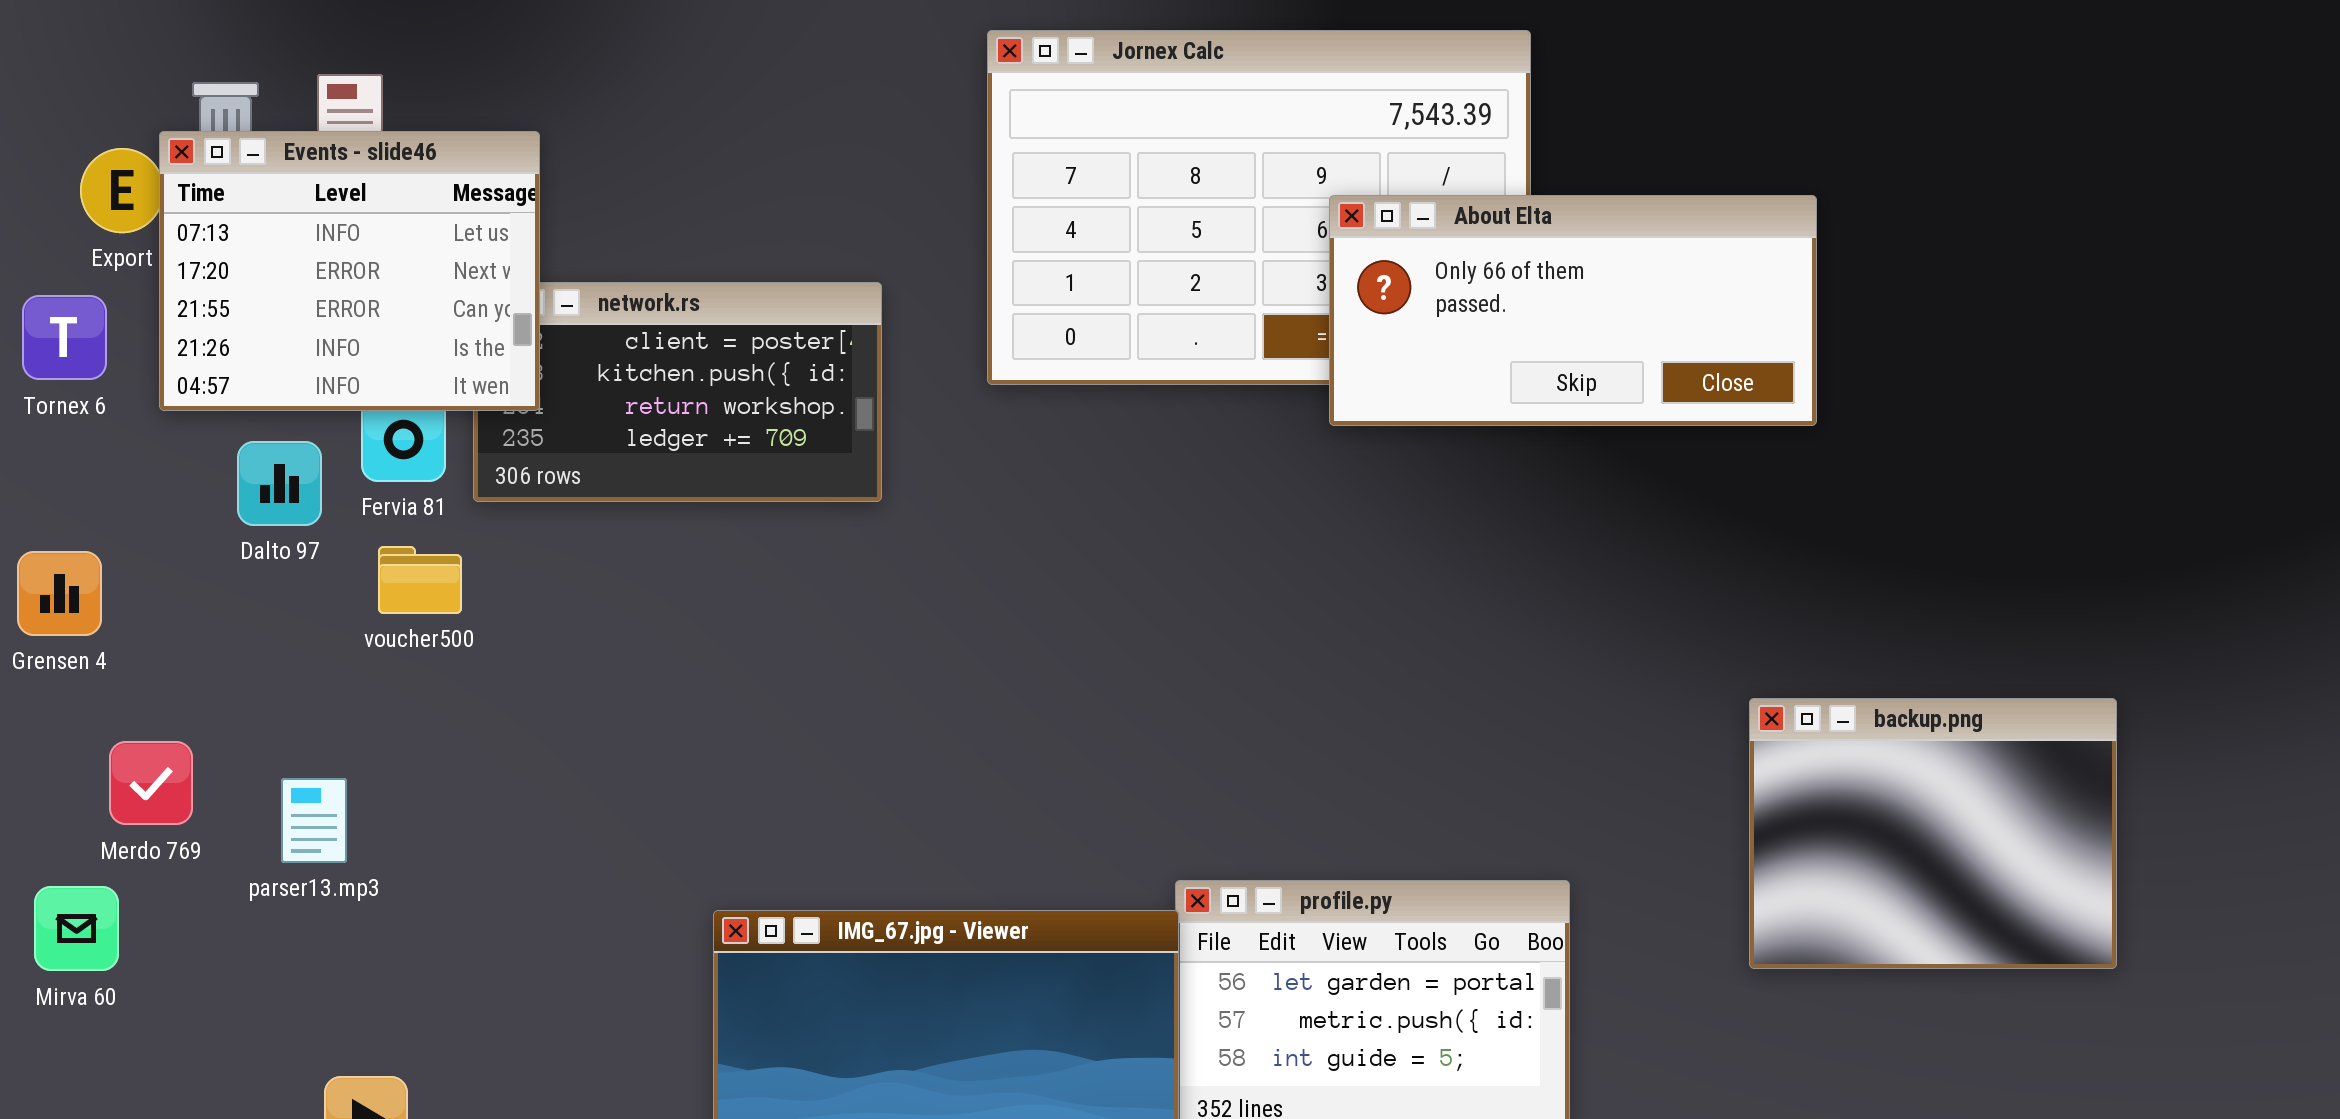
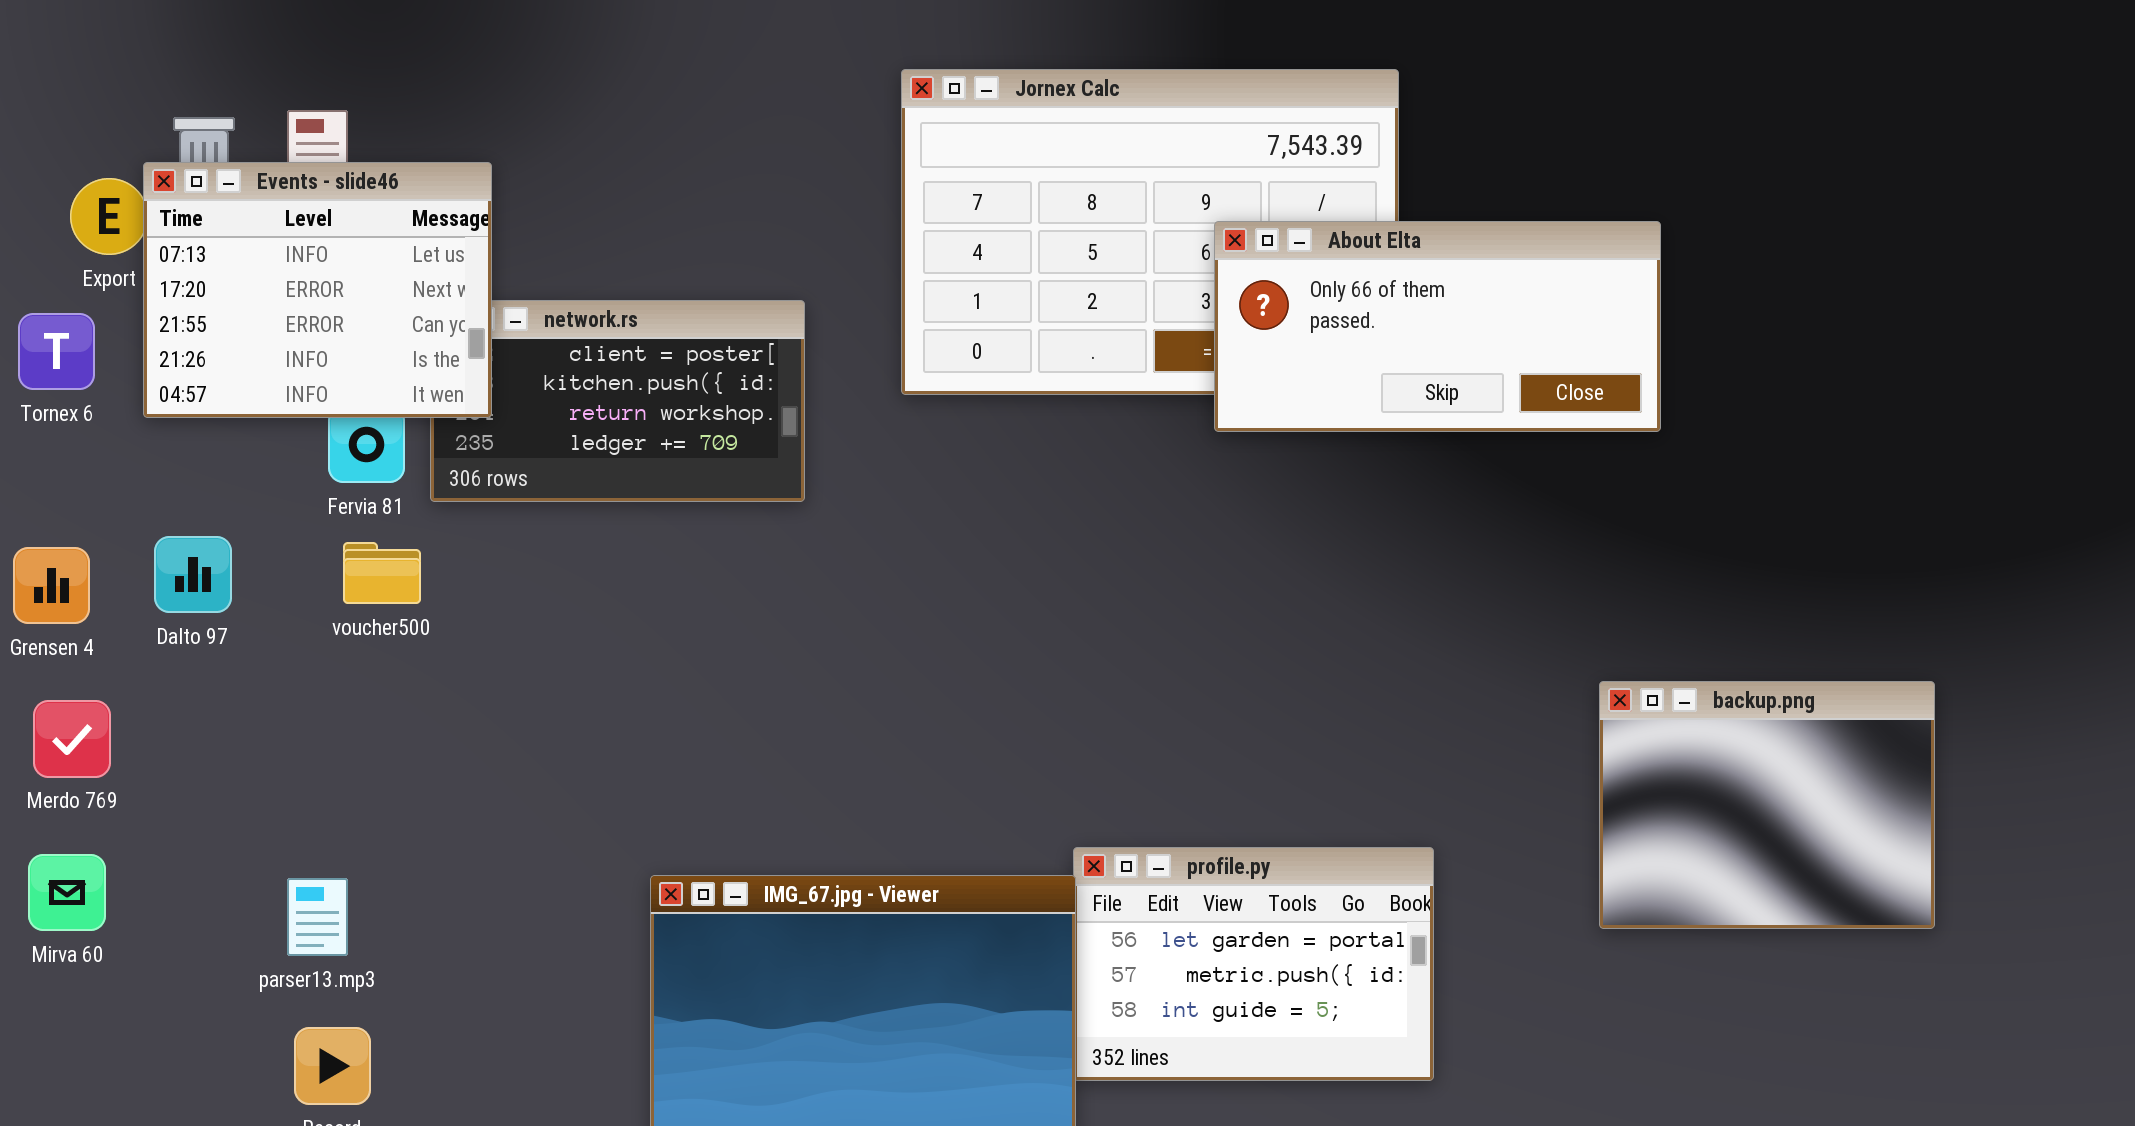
Dalto 97: [237,441,322,526] -> [154,536,232,613], moved
Merdo 769: [109,741,193,825] -> [33,700,111,778], moved
parser13.mp3: [281,778,347,863] -> [287,878,348,956], moved

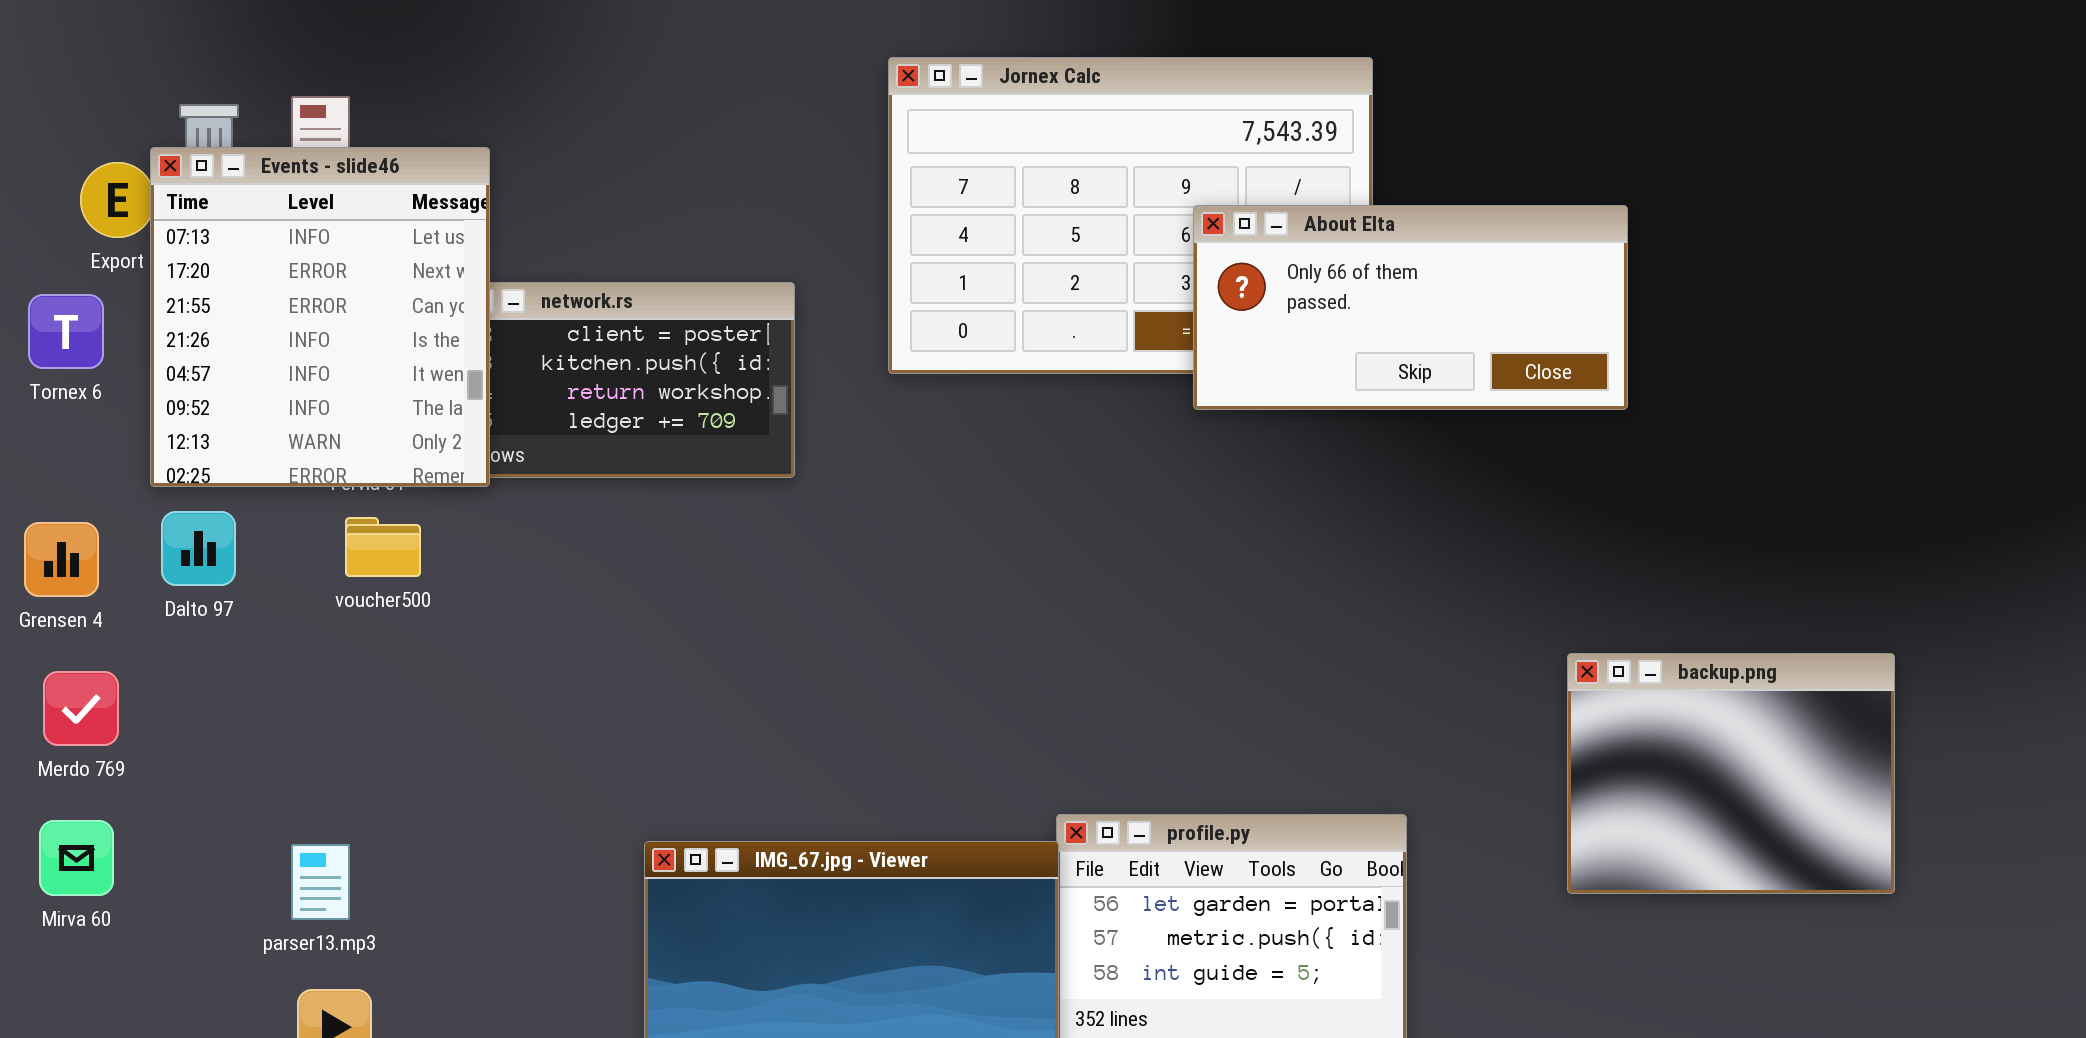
Events - slide46: [143,162,492,418] -> [150,147,490,487], resized

